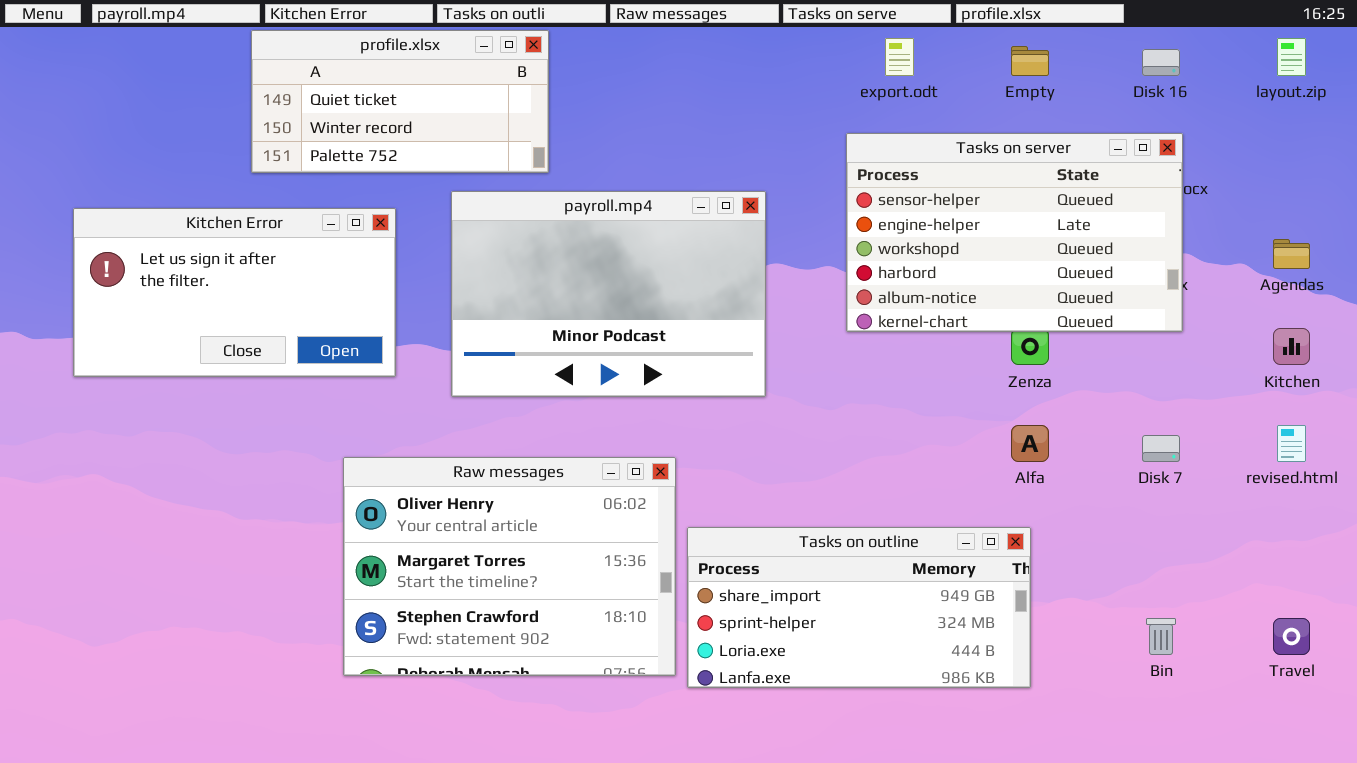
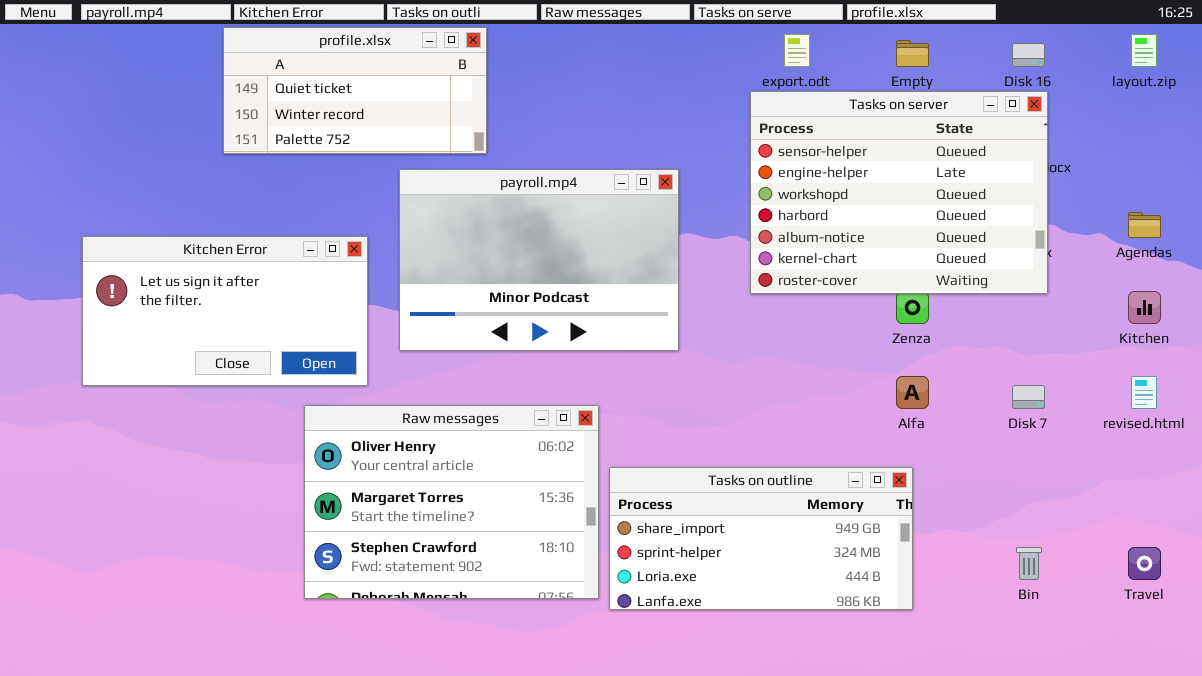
Tasks on server: [846,133,1183,332] -> [750,91,1048,294], resized
Kitchen Error: [73,208,396,377] -> [82,236,368,386], moved

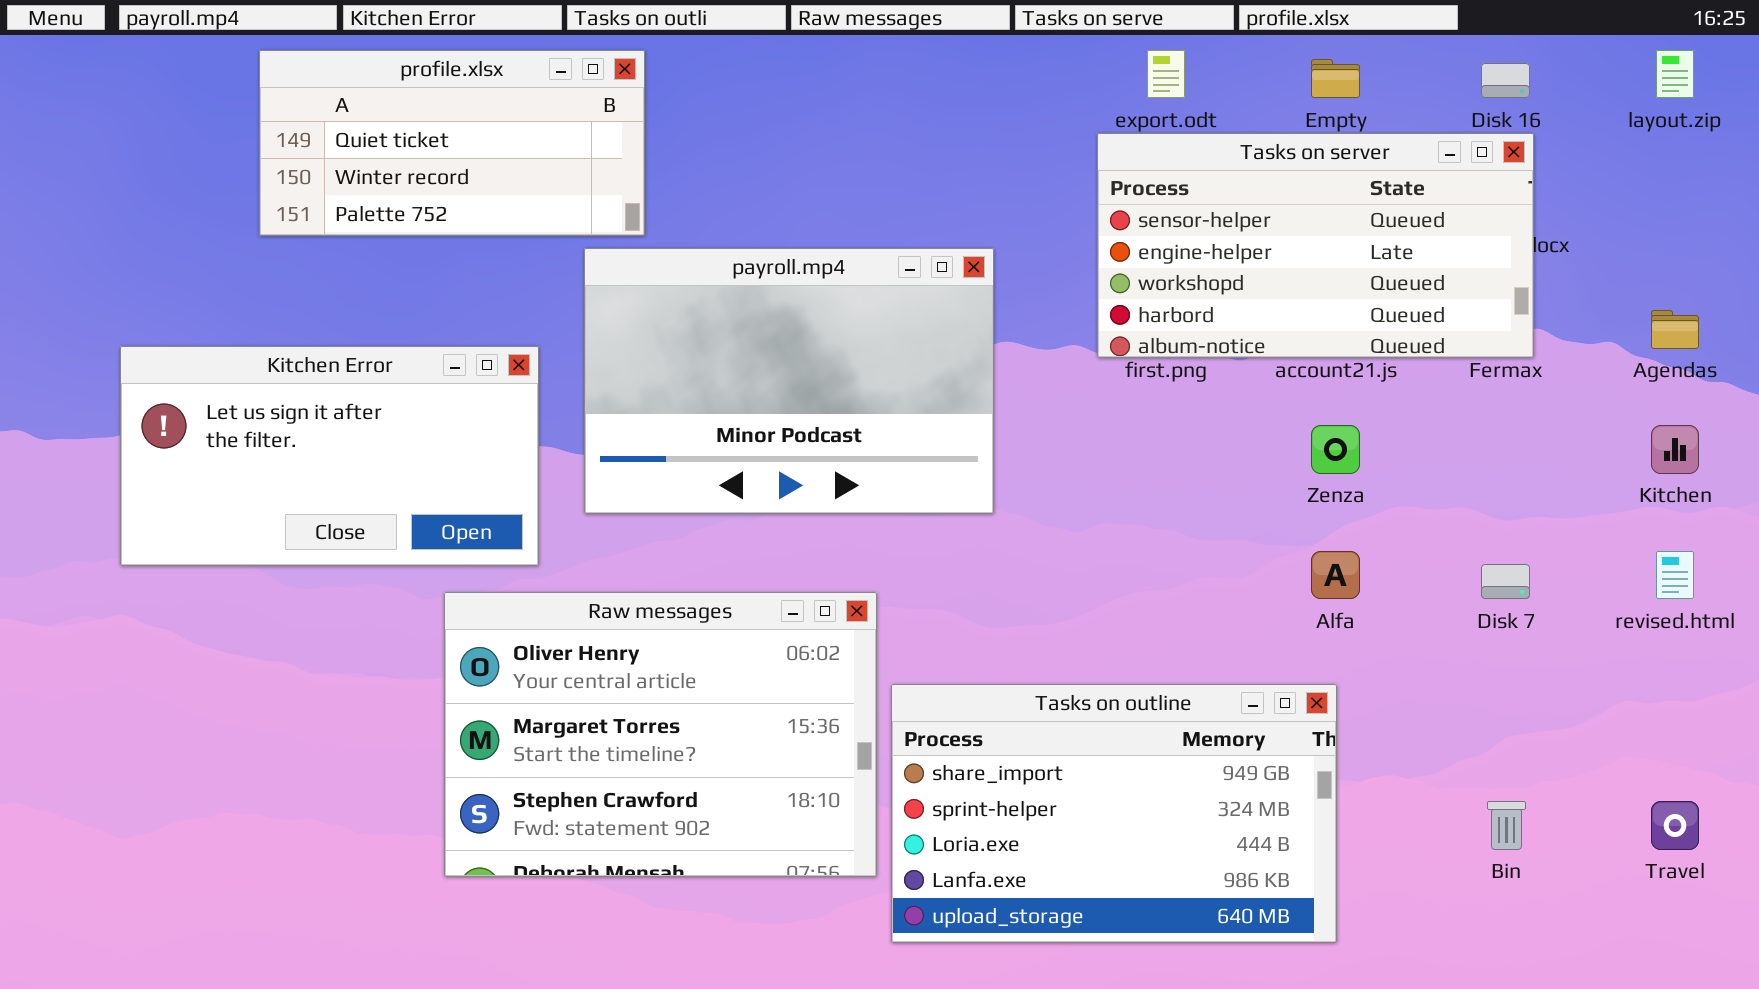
profile.xlsx: [223,27,487,154] -> [259,50,645,236], moved
Tasks on server: [750,91,1048,294] -> [1097,133,1534,358], resized
Tasks on outline: [609,467,913,610] -> [891,684,1337,943], resized

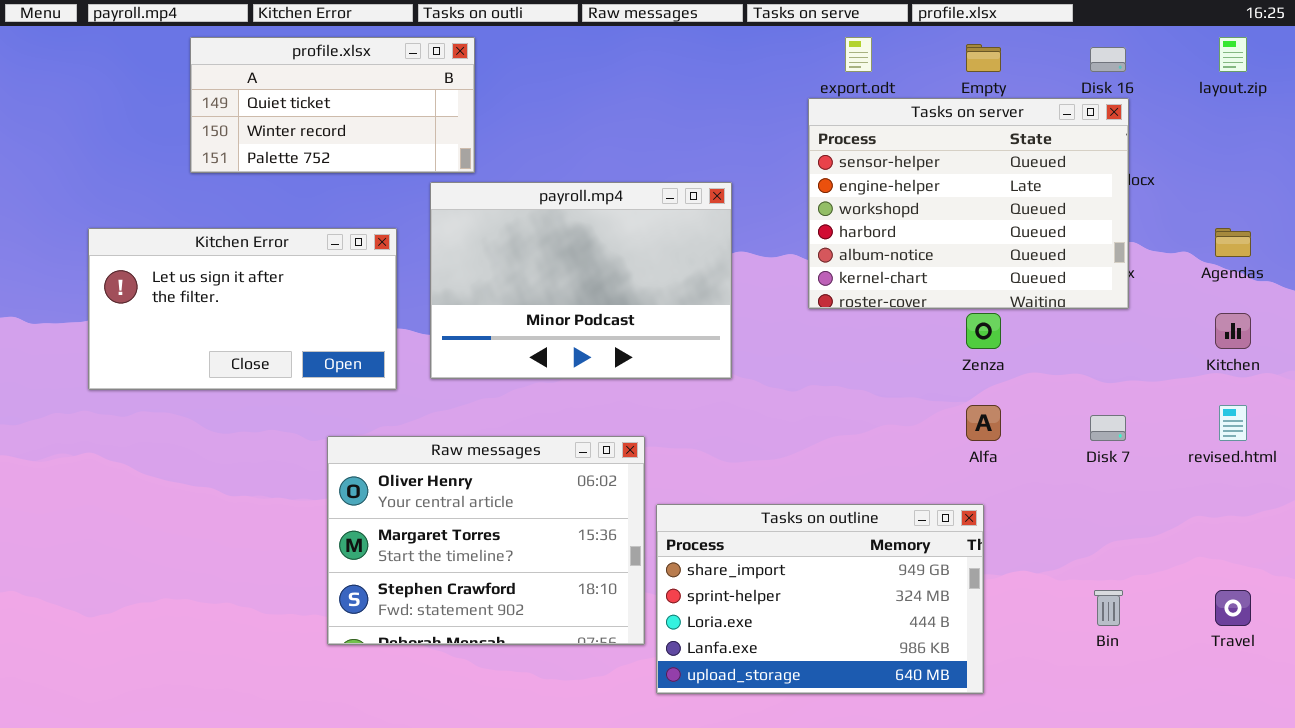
Tasks on server: [1097,133,1534,358] -> [808,98,1129,309], resized
Kitchen Error: [120,346,539,566] -> [88,228,397,390], moved

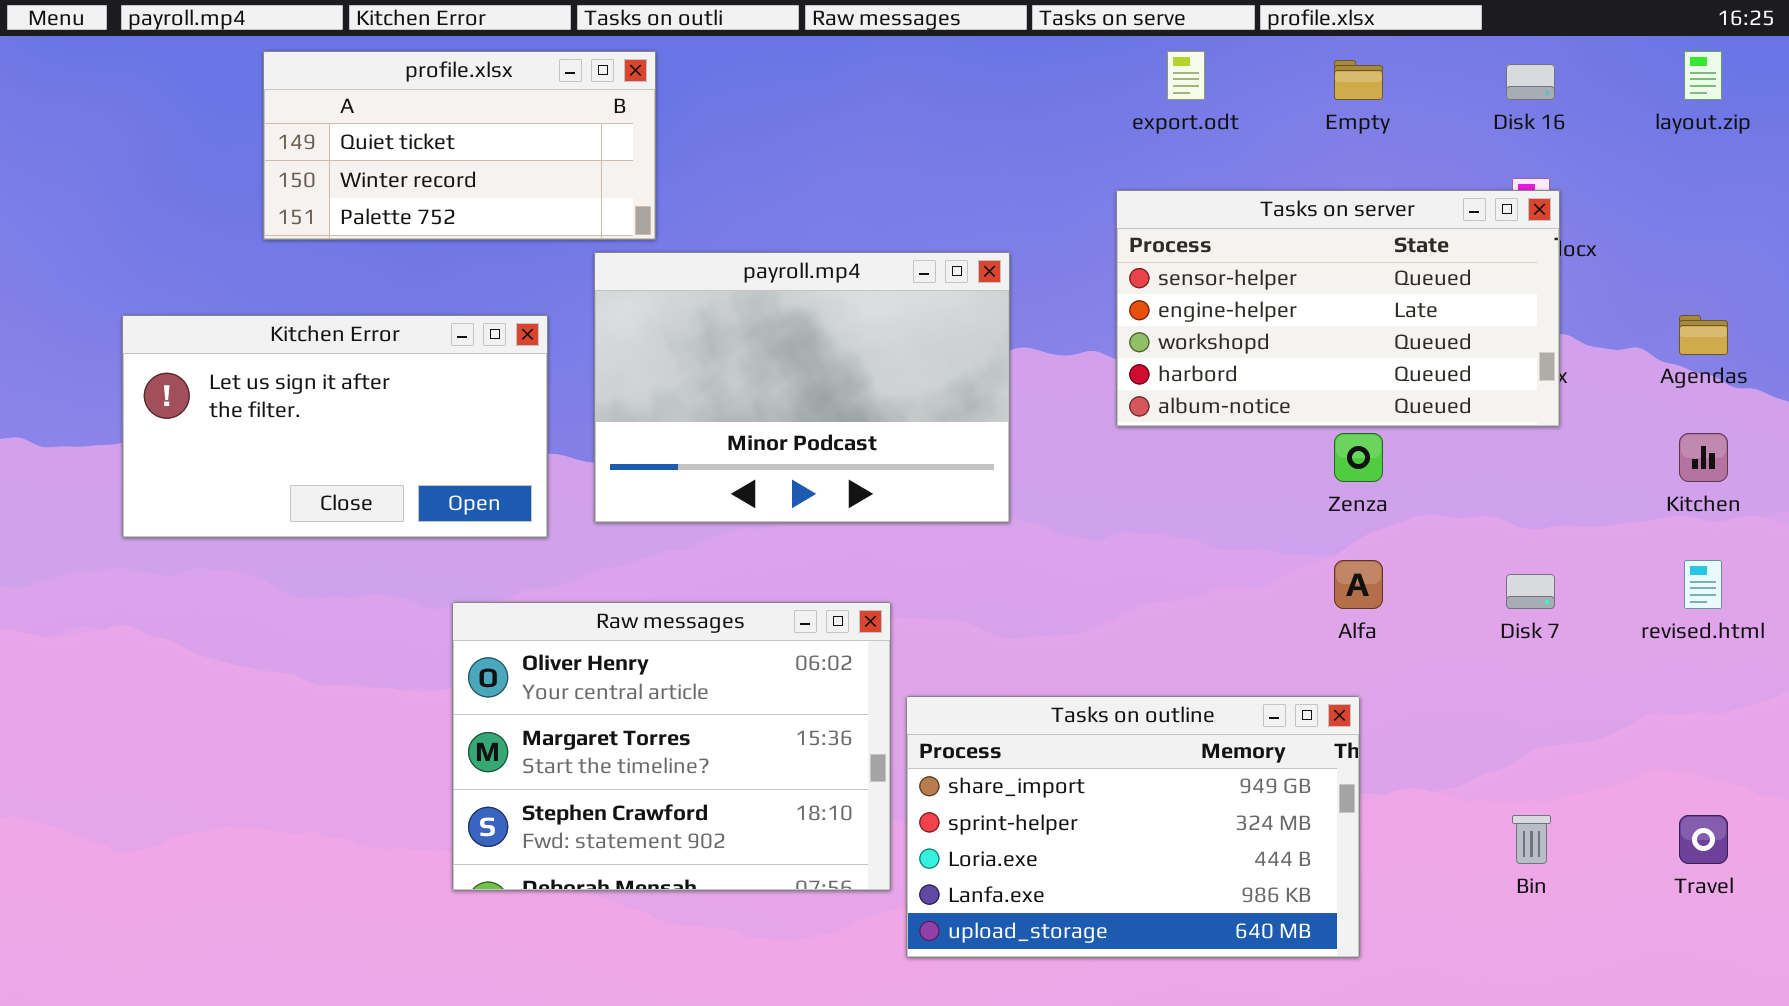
Tasks on server: [808,98,1129,309] -> [1116,190,1560,427], resized

